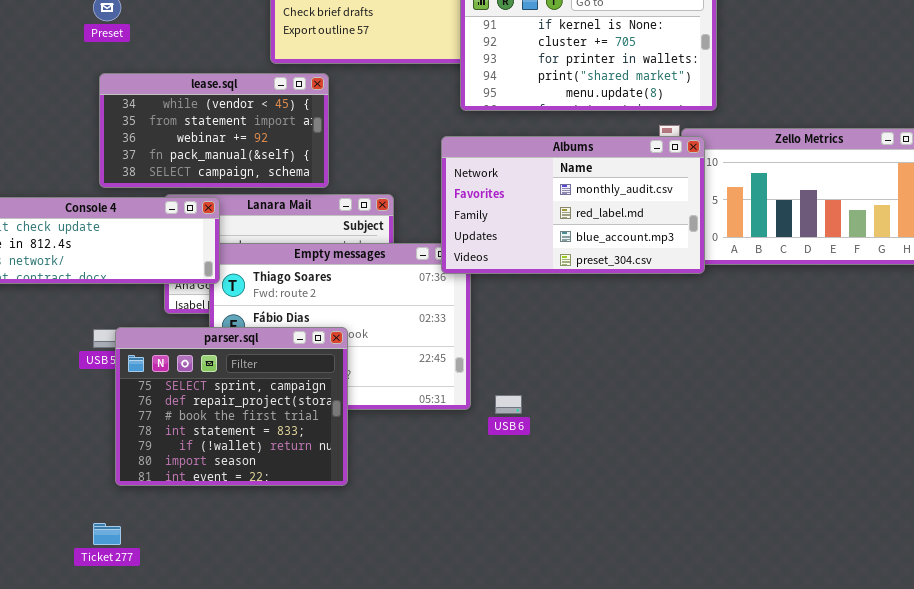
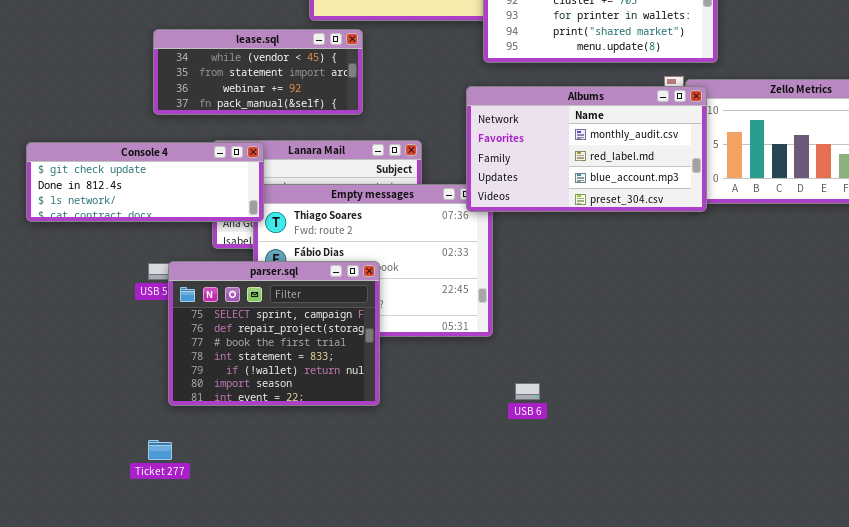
lease.sql: [99,73,329,188] -> [153,29,363,115], resized
USB 6: [495,395,522,414] -> [515,383,540,400], moved

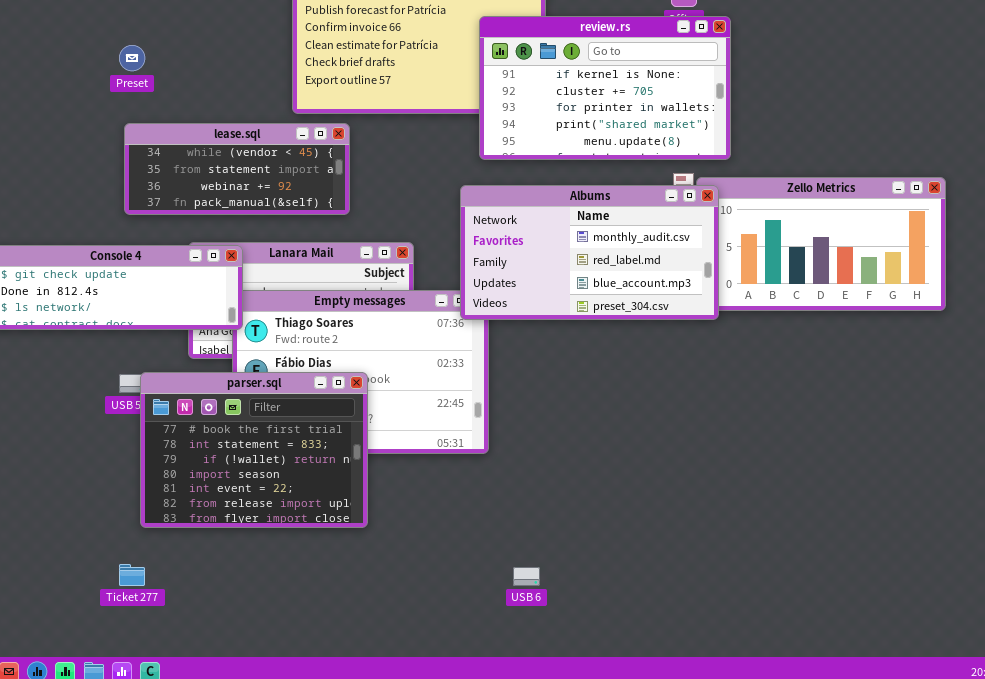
parser.sql: [168,261,380,406] -> [140,372,368,528], scrolled down 2 rows
USB 6: [515,383,540,400] -> [513,567,540,586], moved

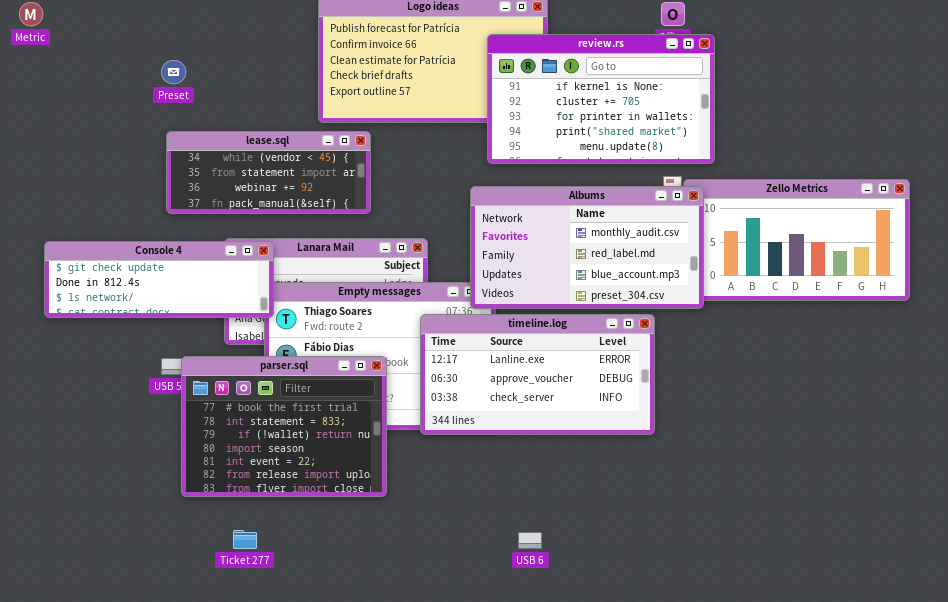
timeline.log: none -> [420,314,655,435], opened
Ticket 277: [119,564,145,586] -> [233,530,257,549], moved

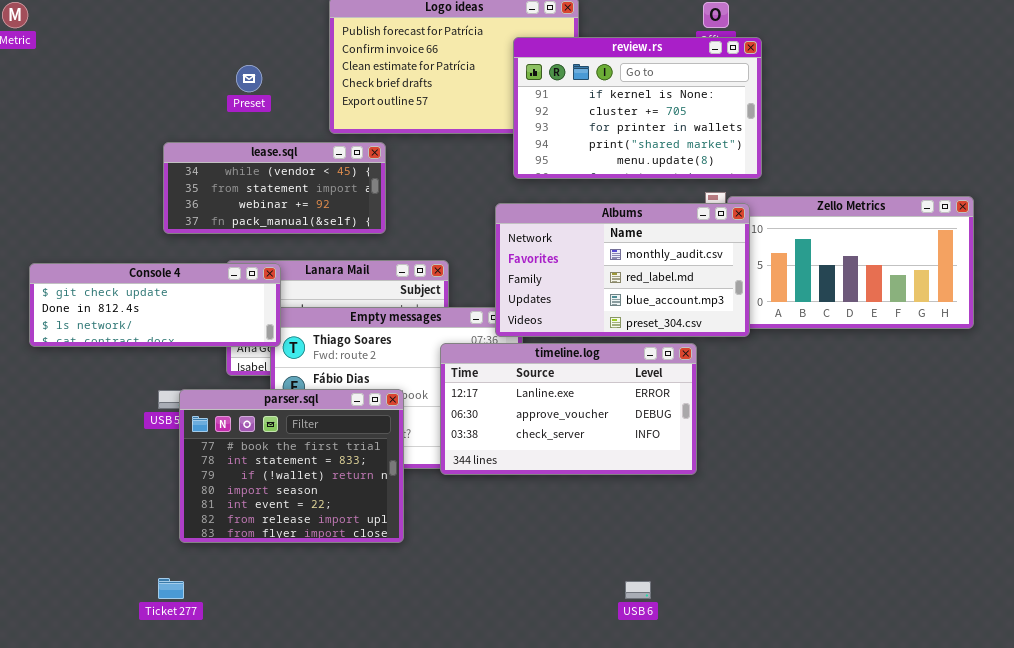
Preset: [161,60,186,84] -> [236,65,262,92], moved
Ticket 277: [233,530,257,549] -> [158,578,184,599], moved
USB 6: [518,532,542,549] -> [625,581,651,599], moved

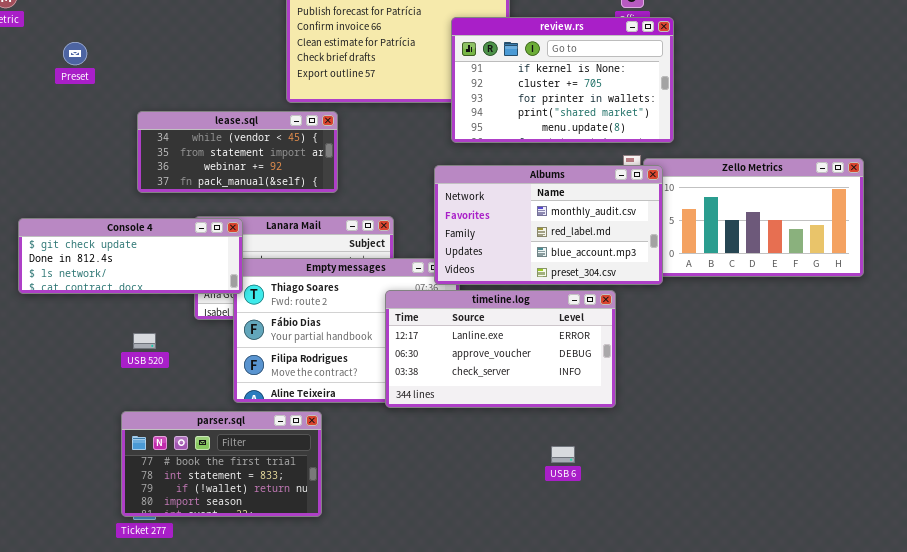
Preset: [236,65,262,92] -> [63,42,87,65], moved
parser.sql: [179,389,404,543] -> [121,411,322,517], moved, resized
USB 6: [625,581,651,599] -> [551,446,575,463], moved

